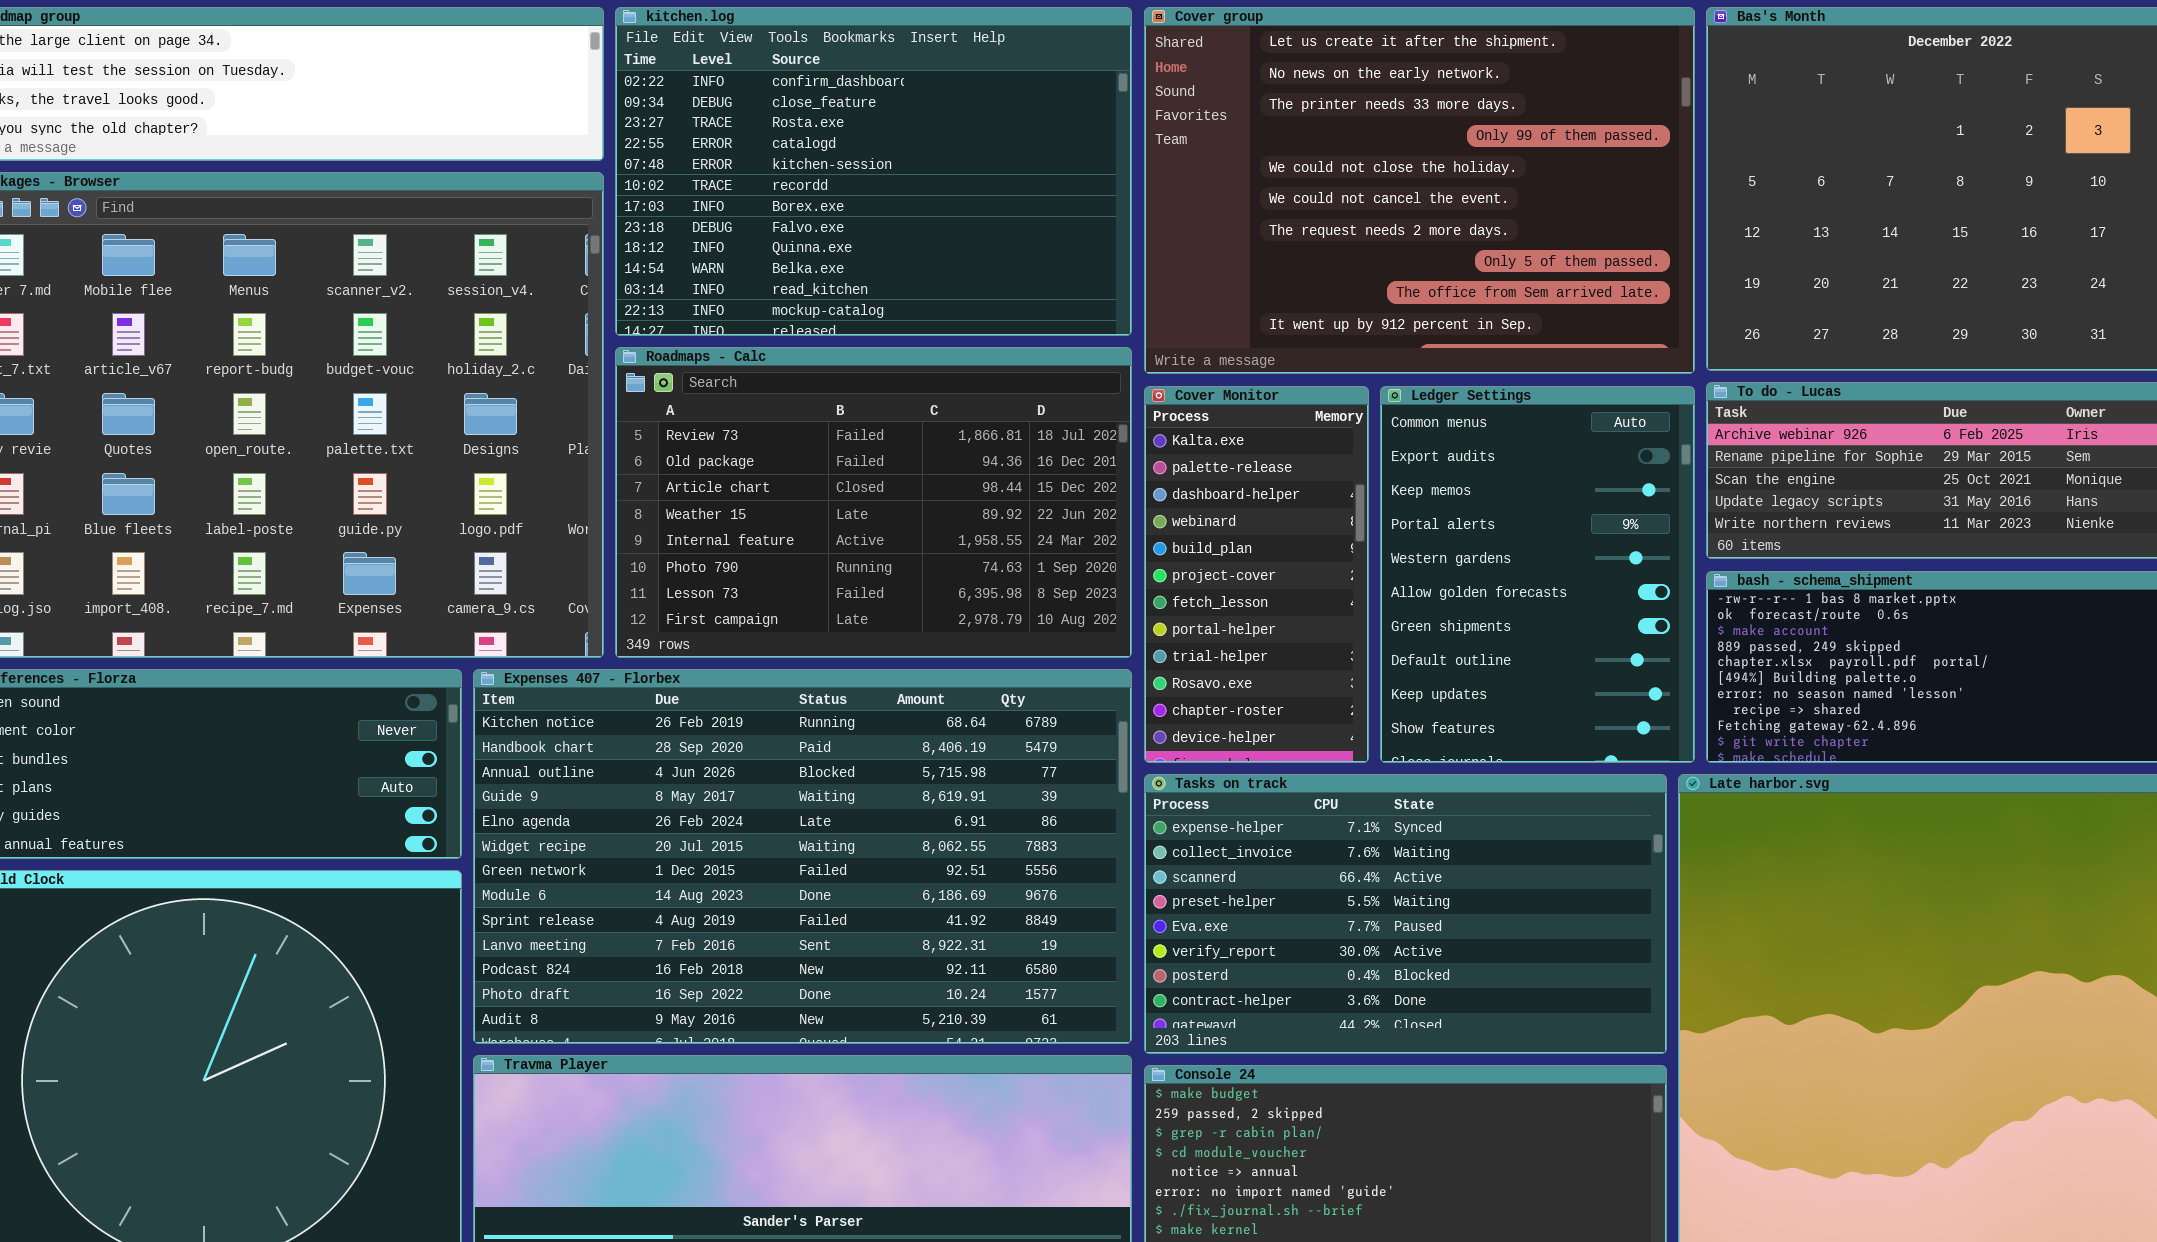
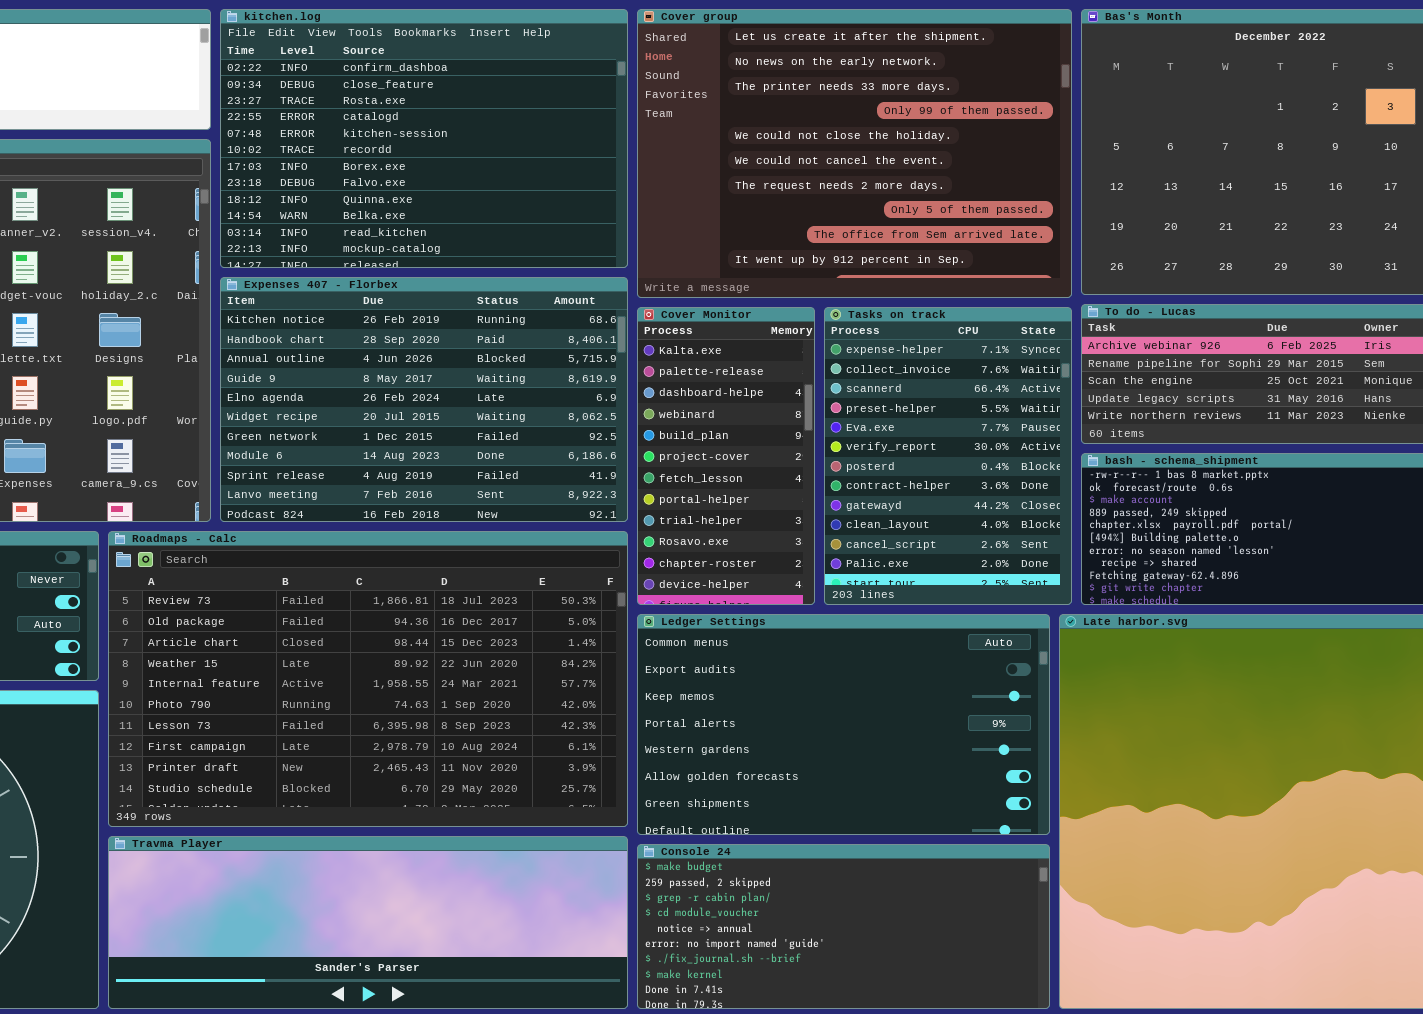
Roadmaps - Calc: [615,347,1132,658] -> [108,531,628,827], moved, resized
Ledger Settings: [1380,386,1695,763] -> [637,614,1050,835], moved, resized
Expenses 407 - Florbex: [473,669,1132,1044] -> [220,277,628,522], moved, resized
Tasks on track: [1144,774,1667,1054] -> [824,307,1072,605], moved, resized

